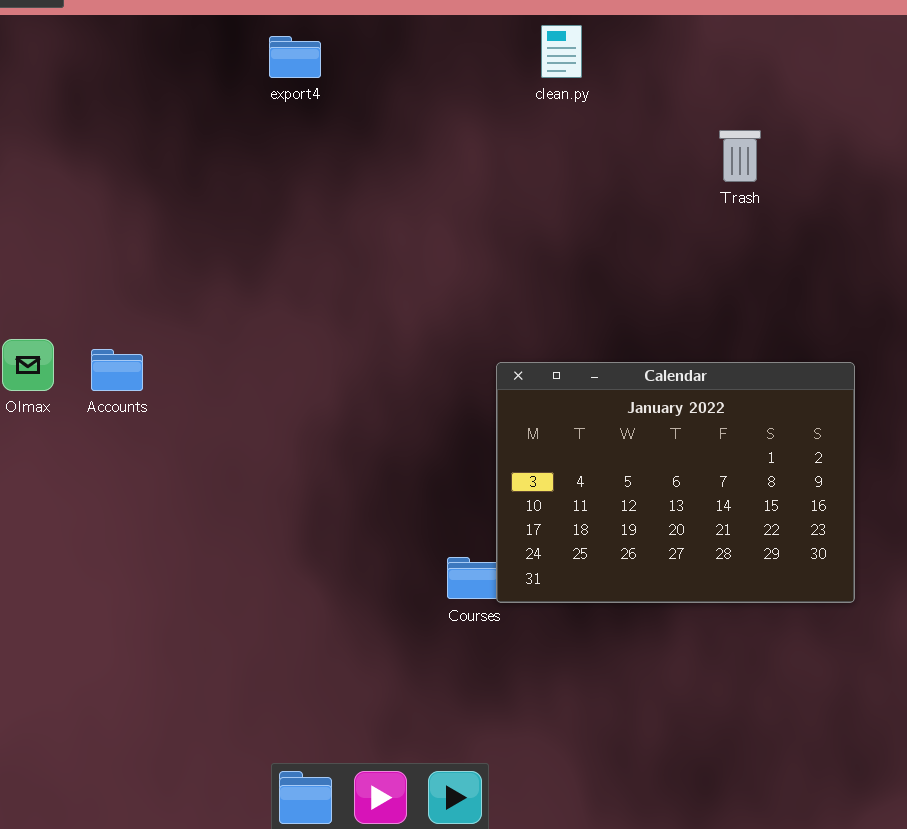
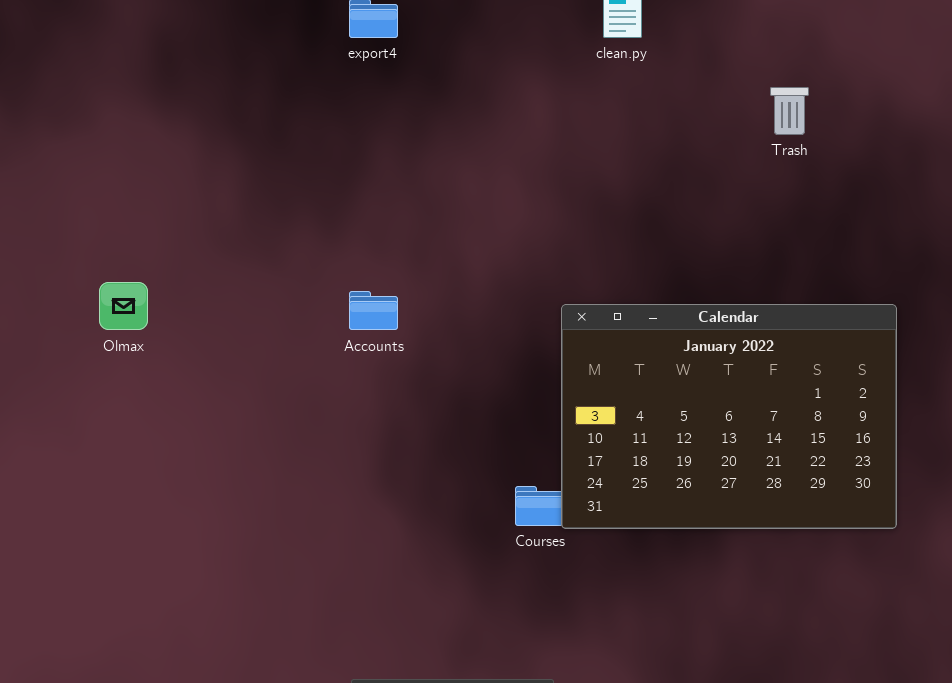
Accounts: [91,349,143,391] -> [349,291,398,330], moved

